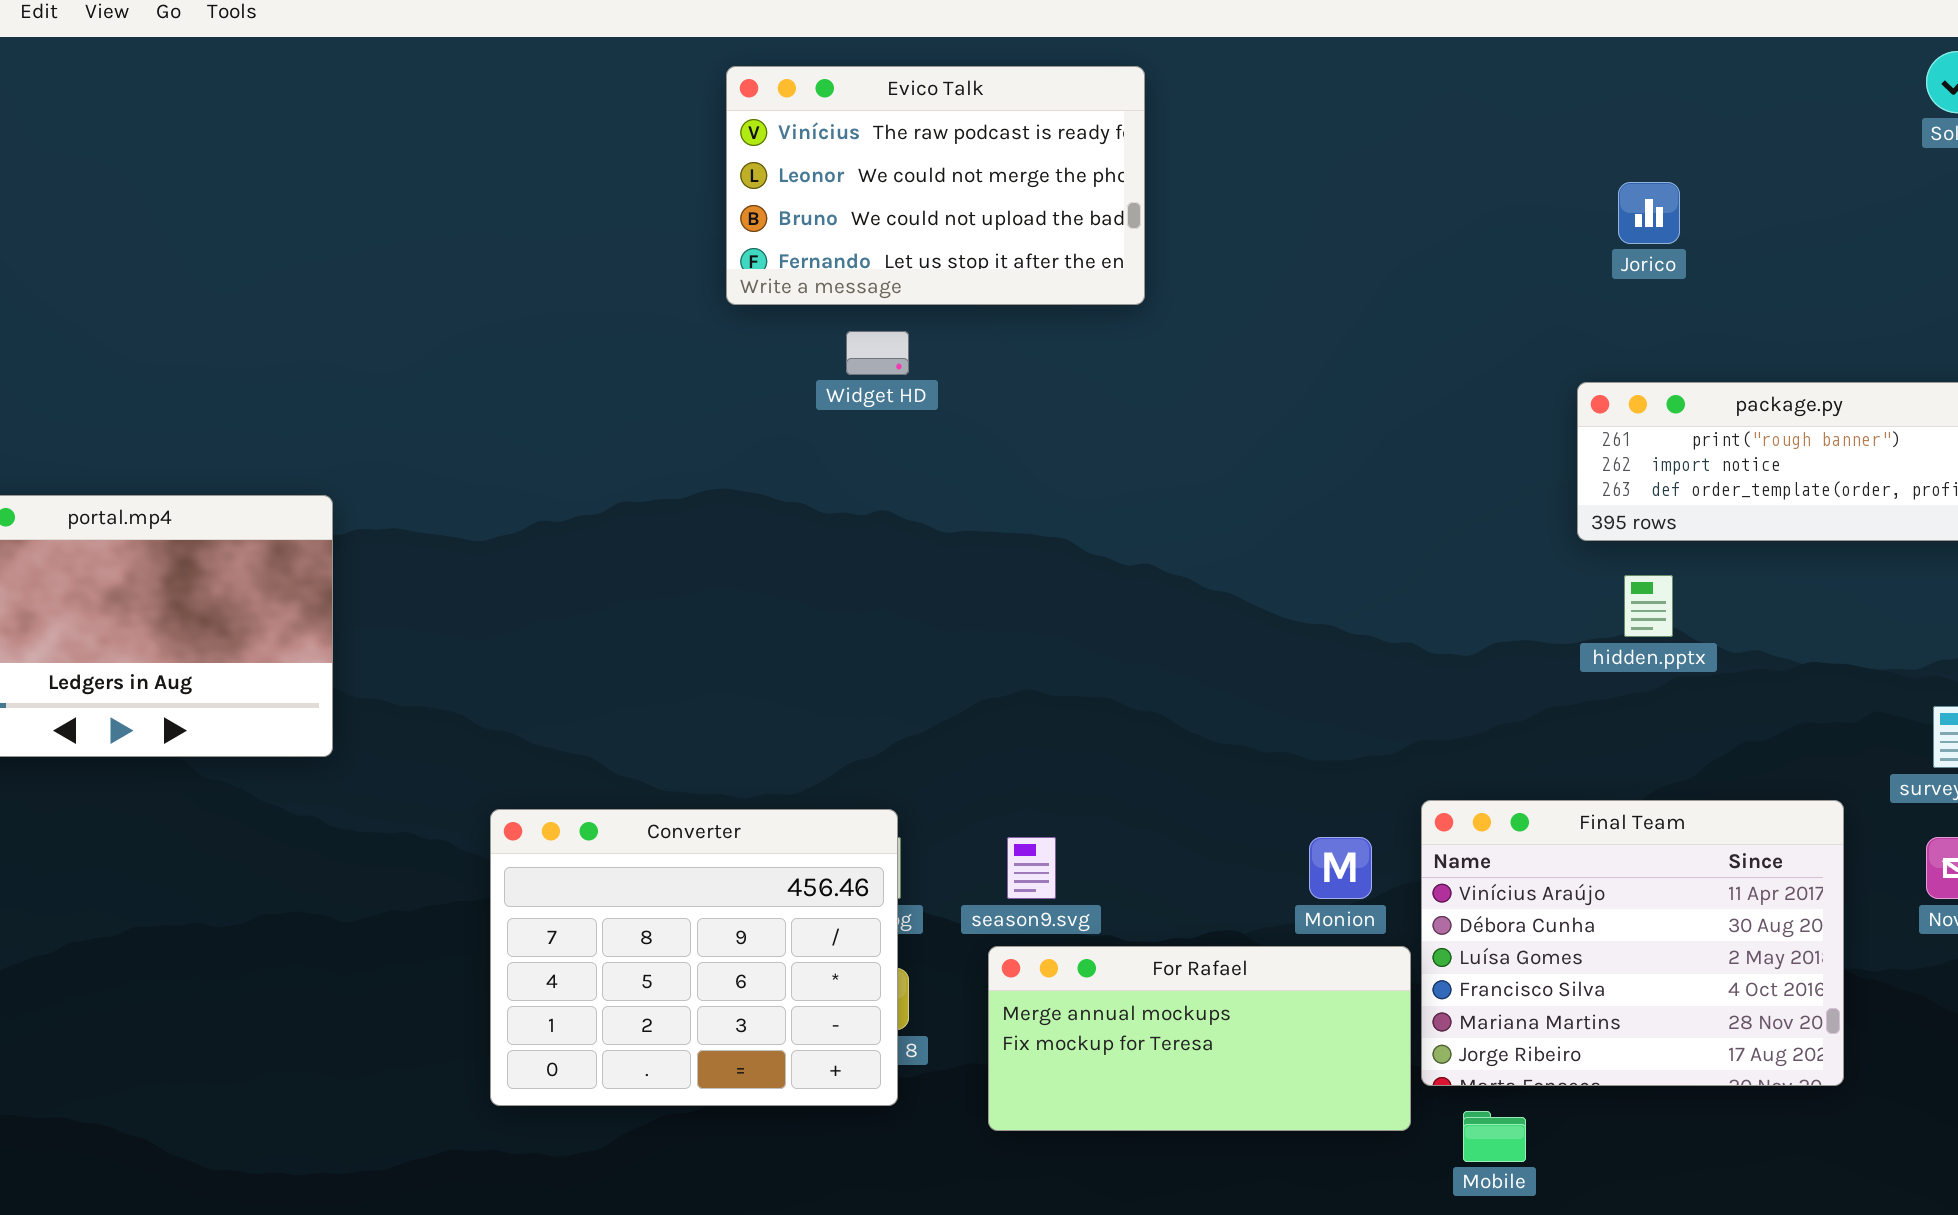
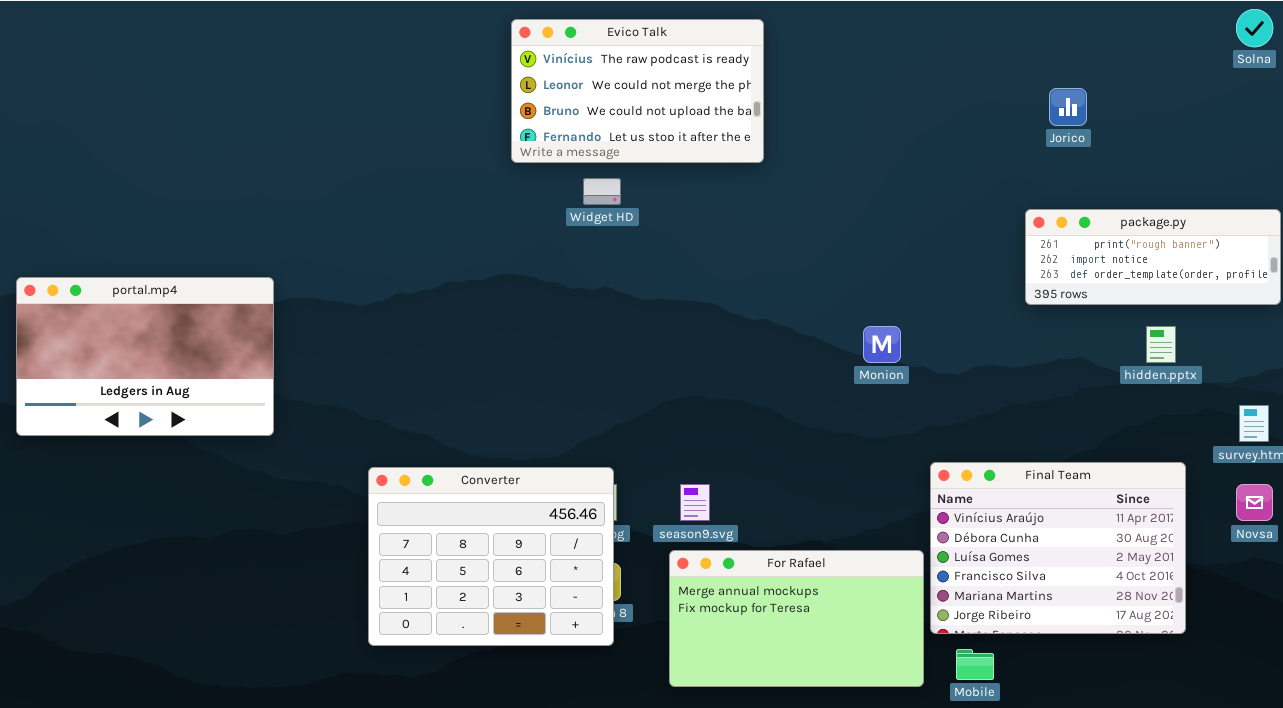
hidden.pptx: [1624,575,1673,637] -> [1146,326,1176,363], moved
Monion: [1309,837,1372,899] -> [863,326,901,363], moved
For Rafael: [988,946,1411,1131] -> [669,550,924,687], resized

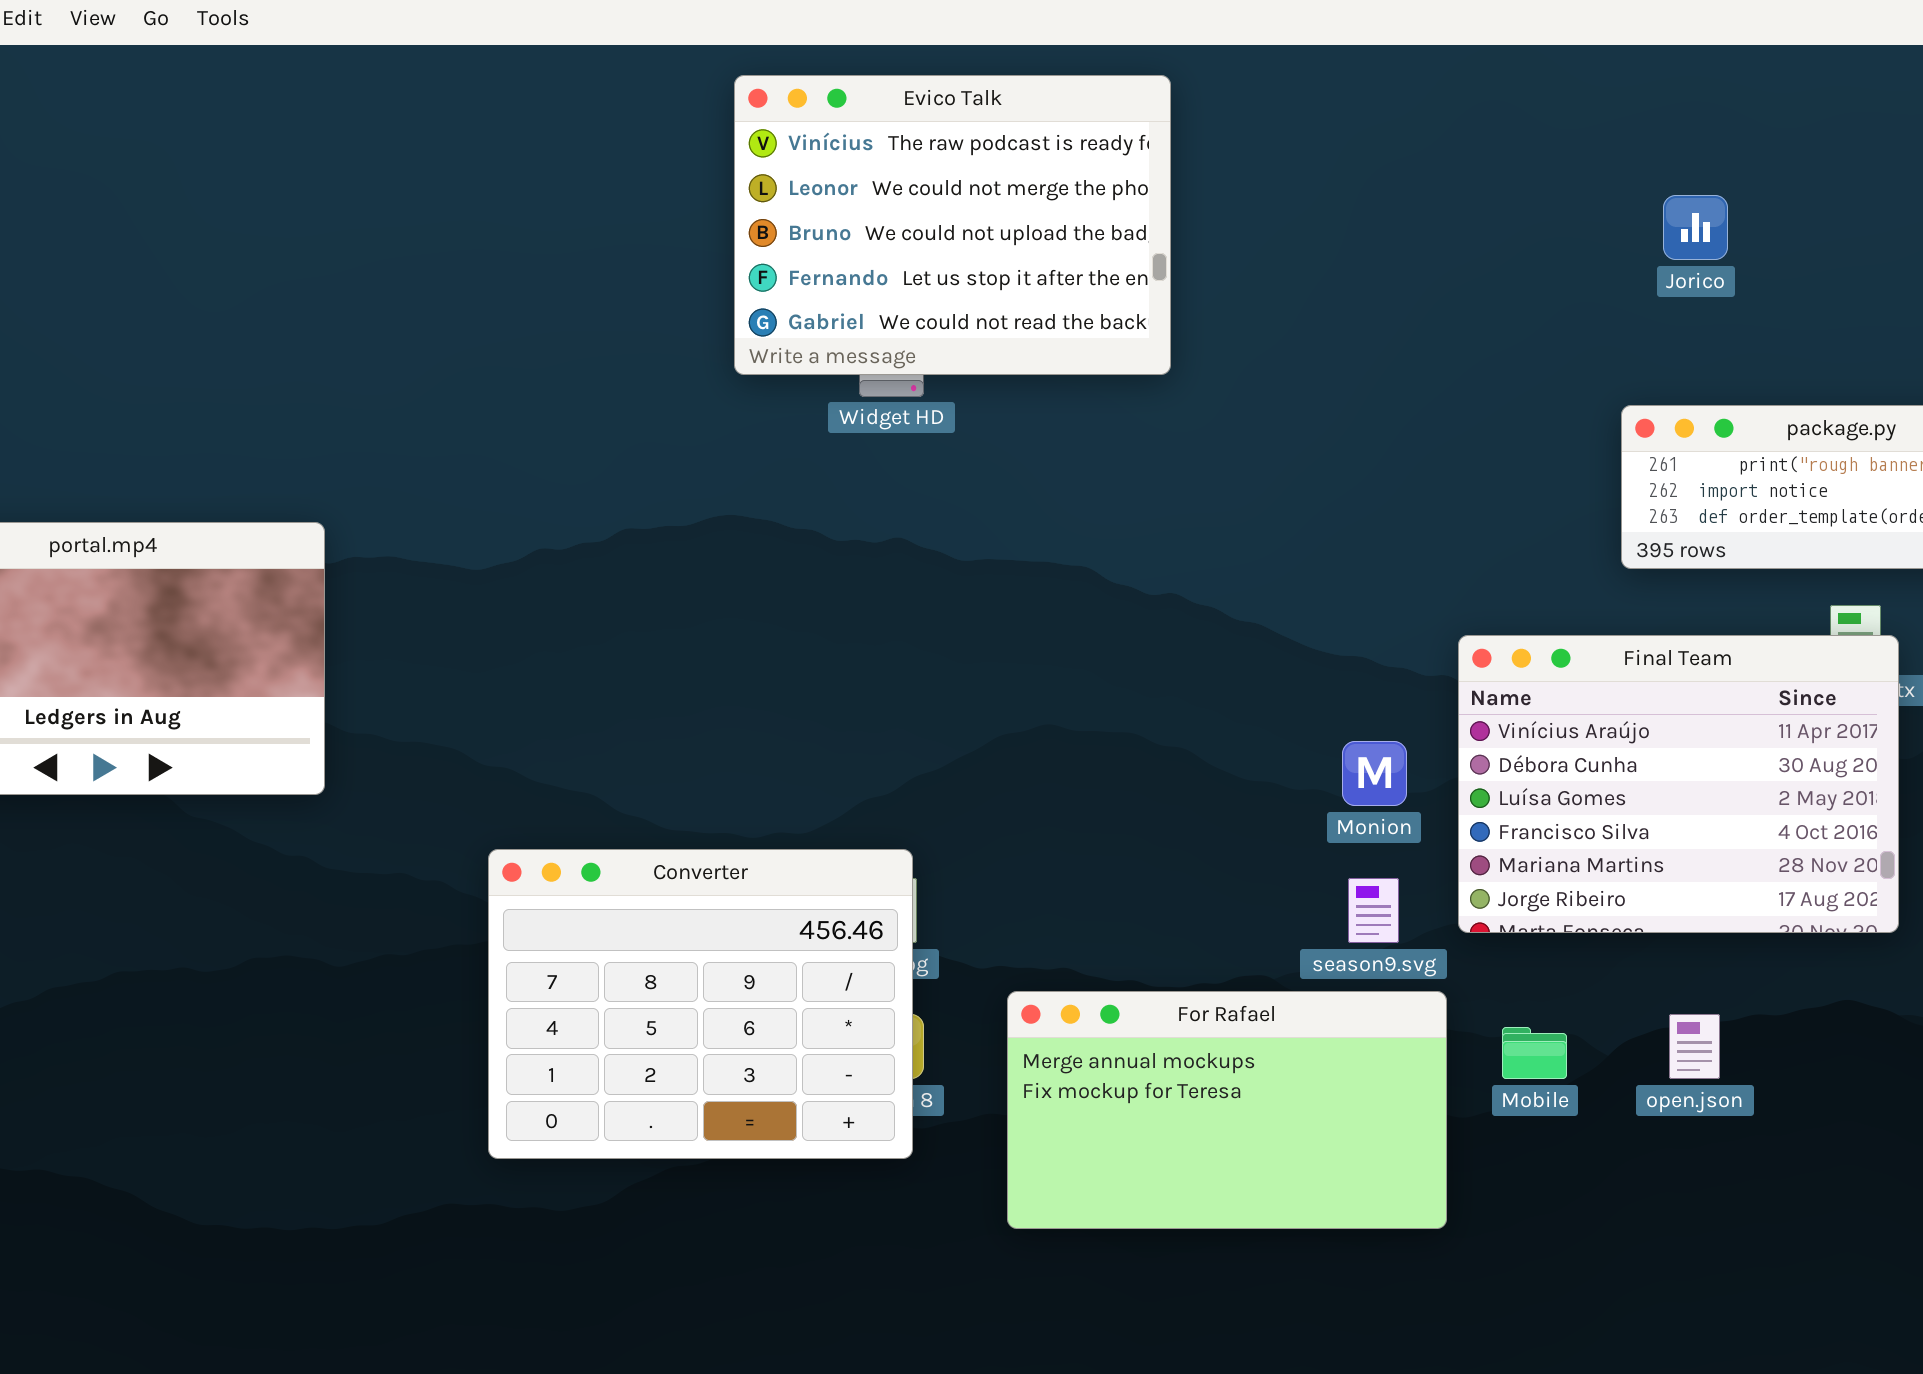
Evico Talk: [511,19,764,163] -> [734,75,1171,375], resized
Monion: [863,326,901,363] -> [1342,741,1407,806], moved
Final Team: [930,462,1186,634] -> [1458,635,1899,933], moved
season9.svg: [680,484,710,521] -> [1348,878,1399,943], moved
Mobile: [956,649,994,680] -> [1502,1027,1567,1079], moved

